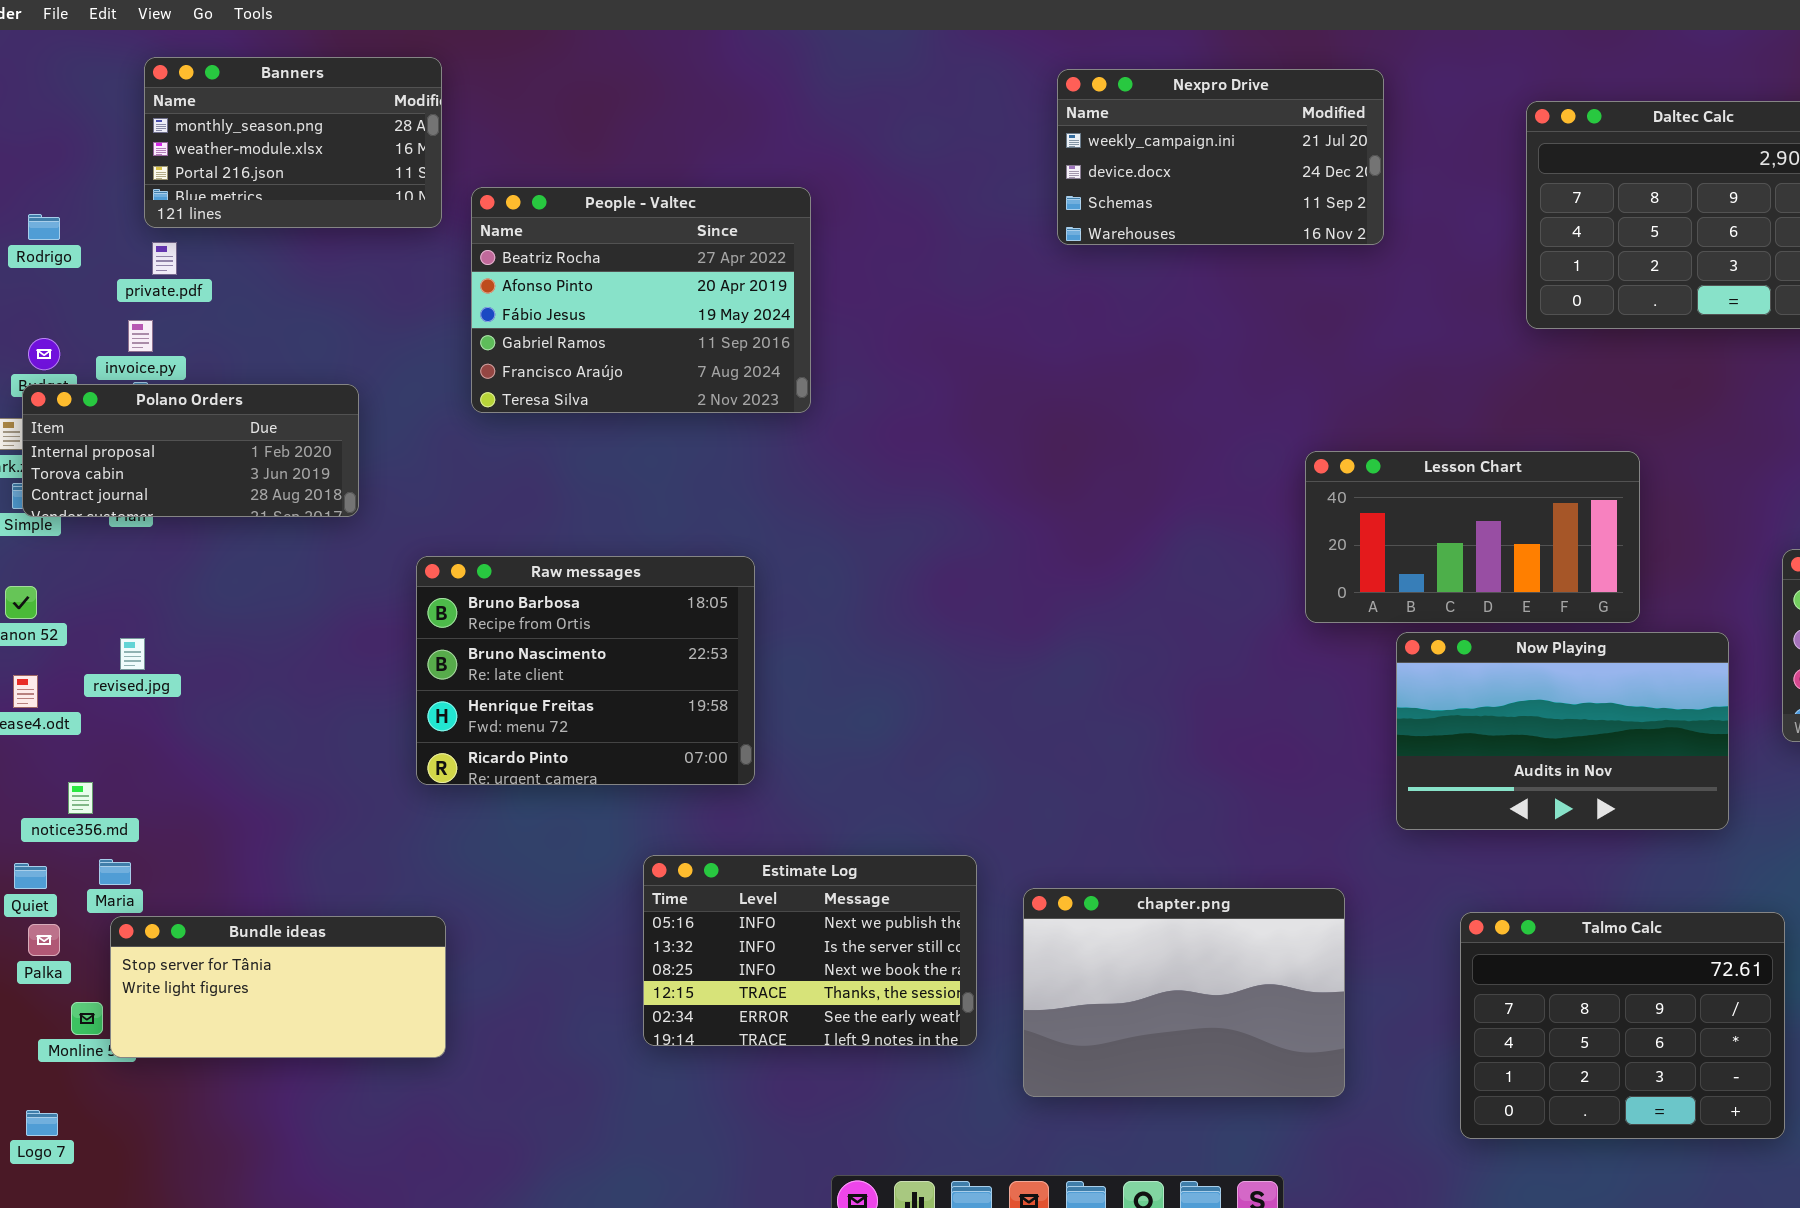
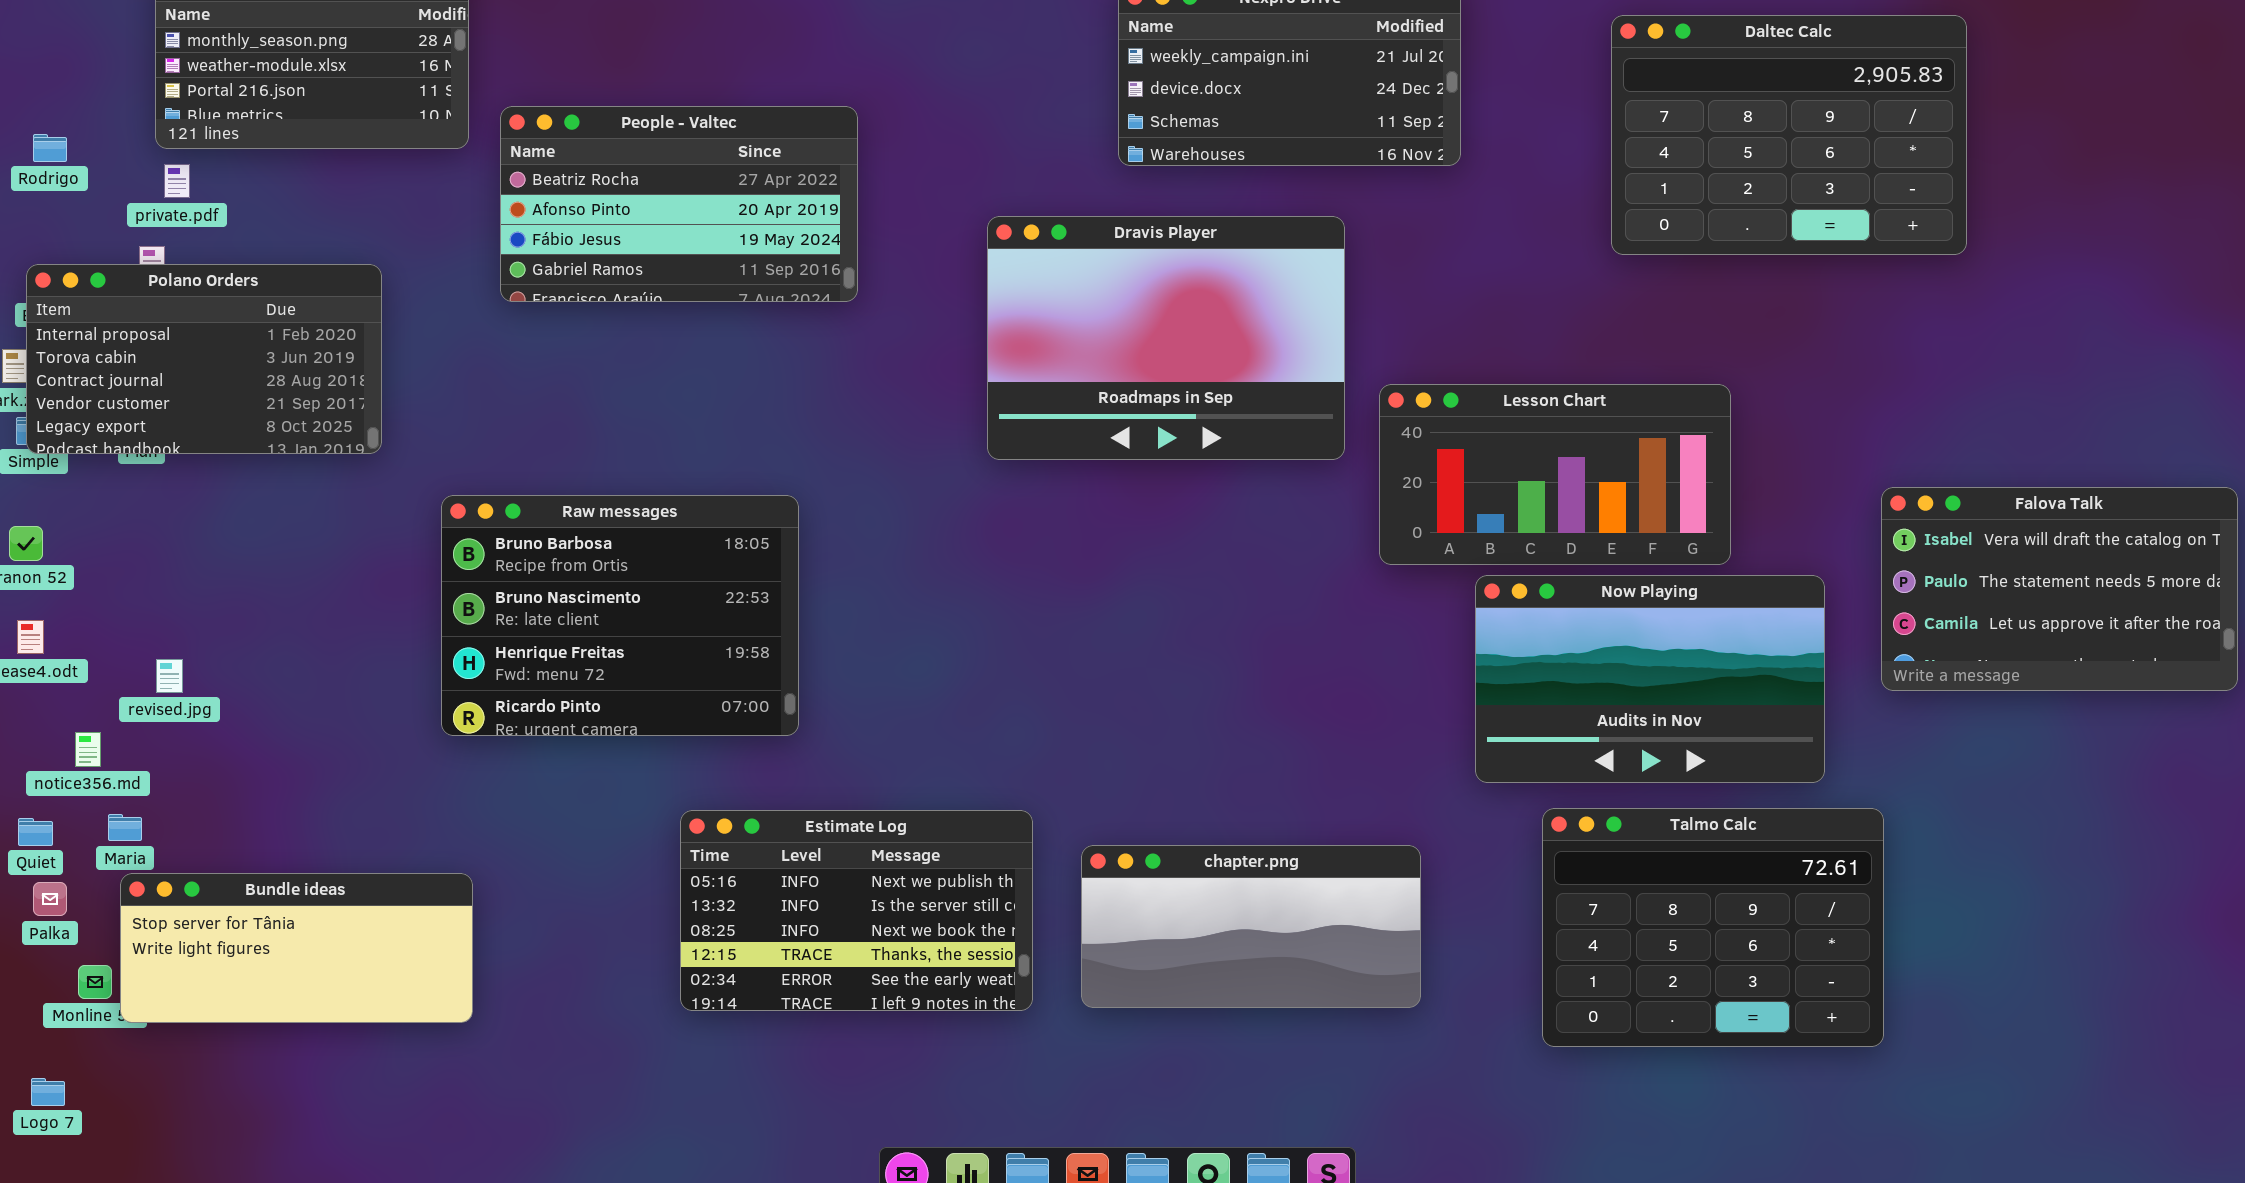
People - Valtec: [471,187,811,413] -> [500,106,858,302], resized
Dravis Player: none -> [987,216,1345,460], opened
Polano Orders: [22,384,359,517] -> [26,264,382,454], resized
revised.jpg: [120,638,145,670] -> [156,659,183,693], moved
chapter.png: [1023,888,1345,1097] -> [1081,845,1421,1008], resized
Talmo Calc: [1460,912,1785,1139] -> [1542,808,1884,1047], moved

